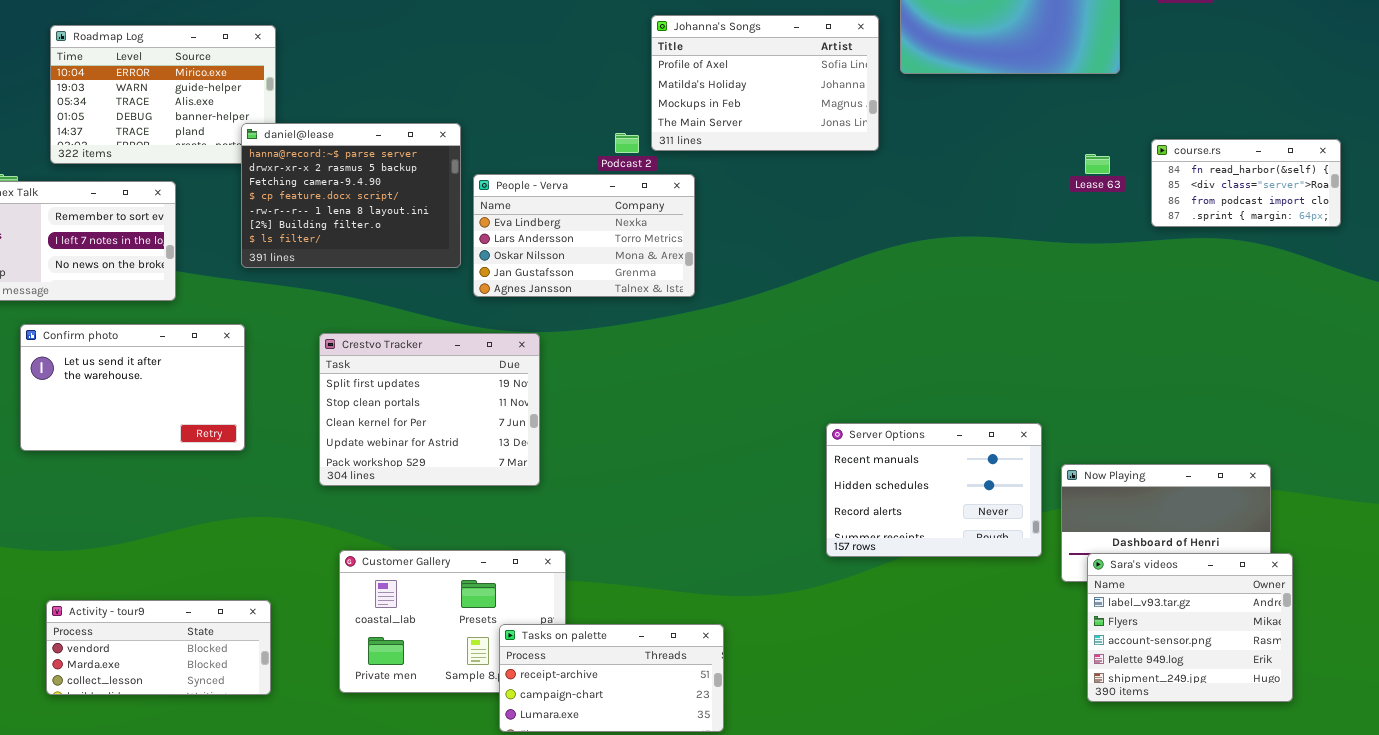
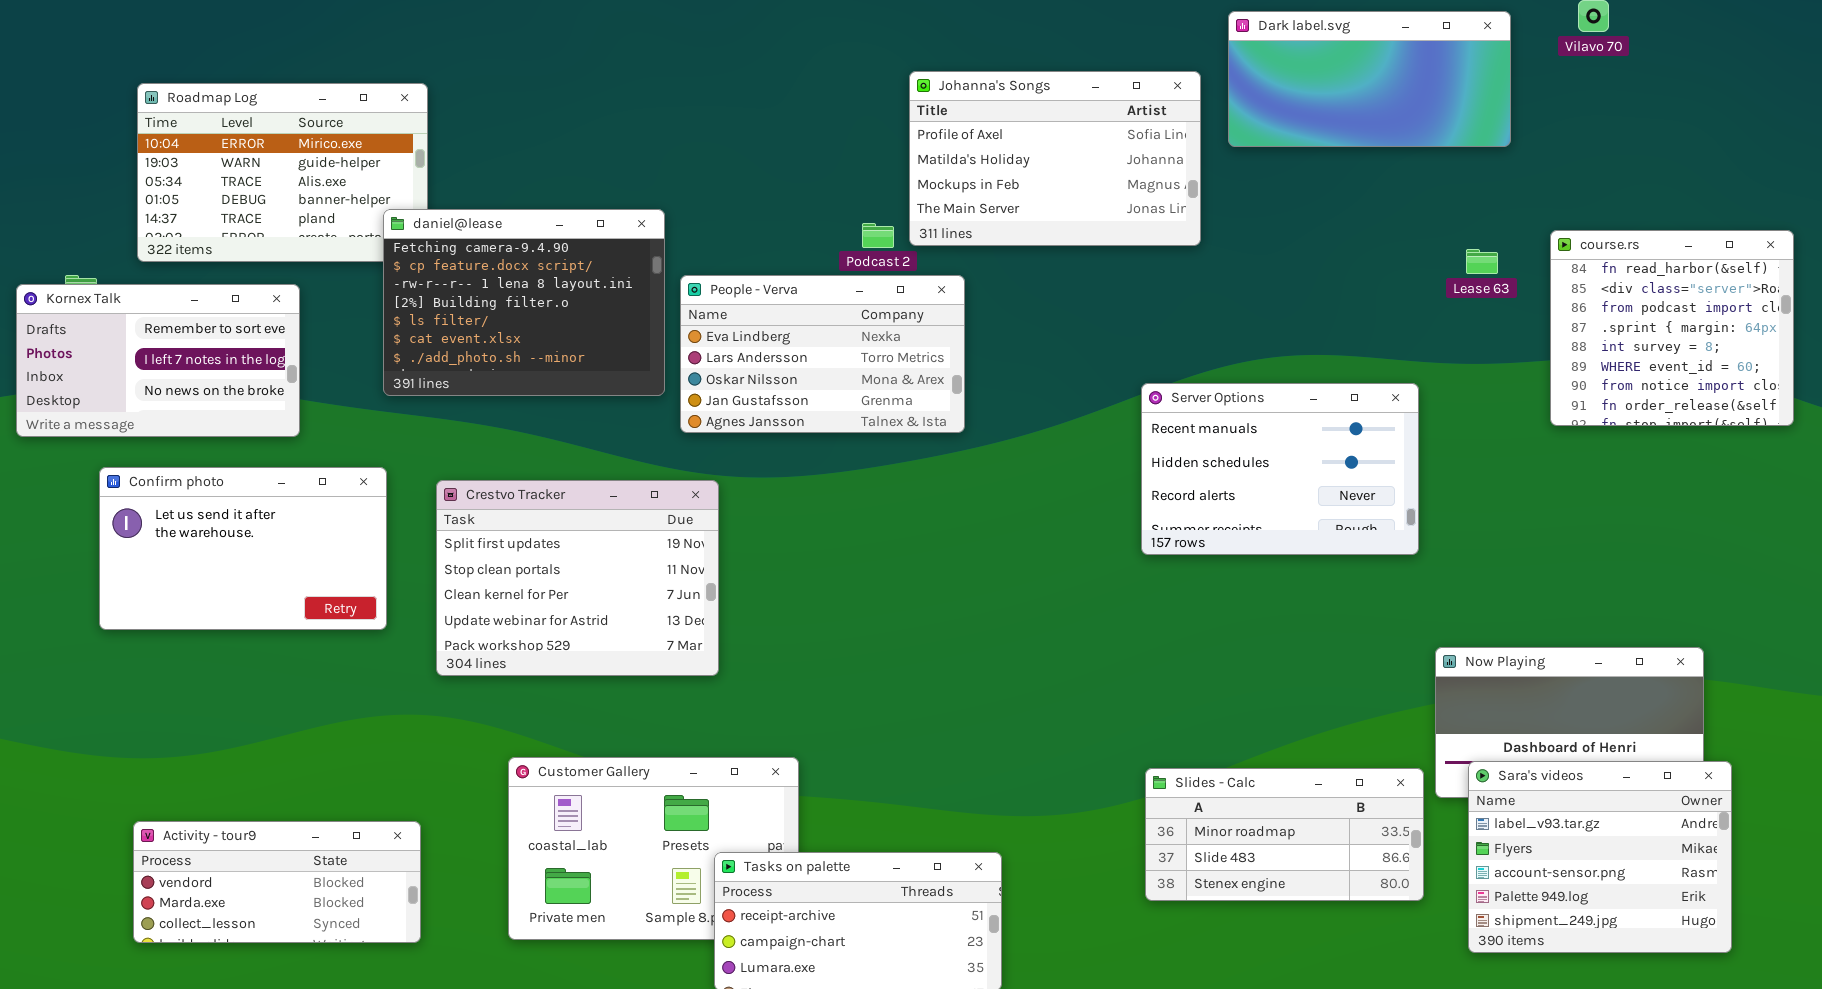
daniel@lease: [241,123,461,268] -> [383,209,665,396], scrolled down 2 rows
course.rs: [1151,139,1341,227] -> [1550,230,1794,426], resized
Crestvo Tracker: [319,333,540,486] -> [436,480,719,676], moved
Server Options: [826,423,1042,557] -> [1141,383,1419,555], moved
Slides - Calc: none -> [1145,768,1424,901], opened

